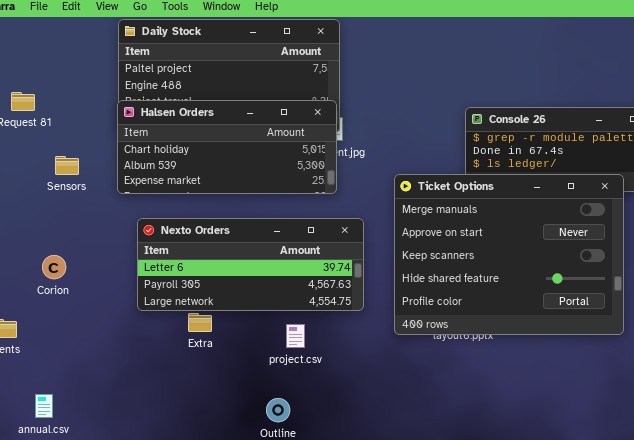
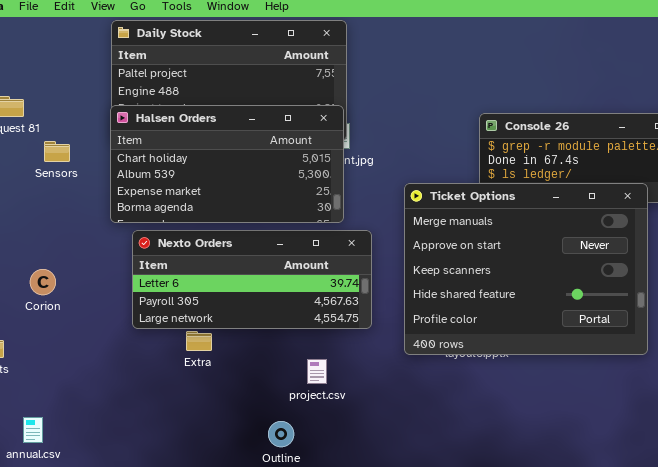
Halsen Orders: [117,100,337,194] -> [110,105,344,223], resized
Sensors: [55,156,79,175] -> [44,141,70,162], moved
project.csv: [286,324,305,348] -> [307,359,327,384], moved

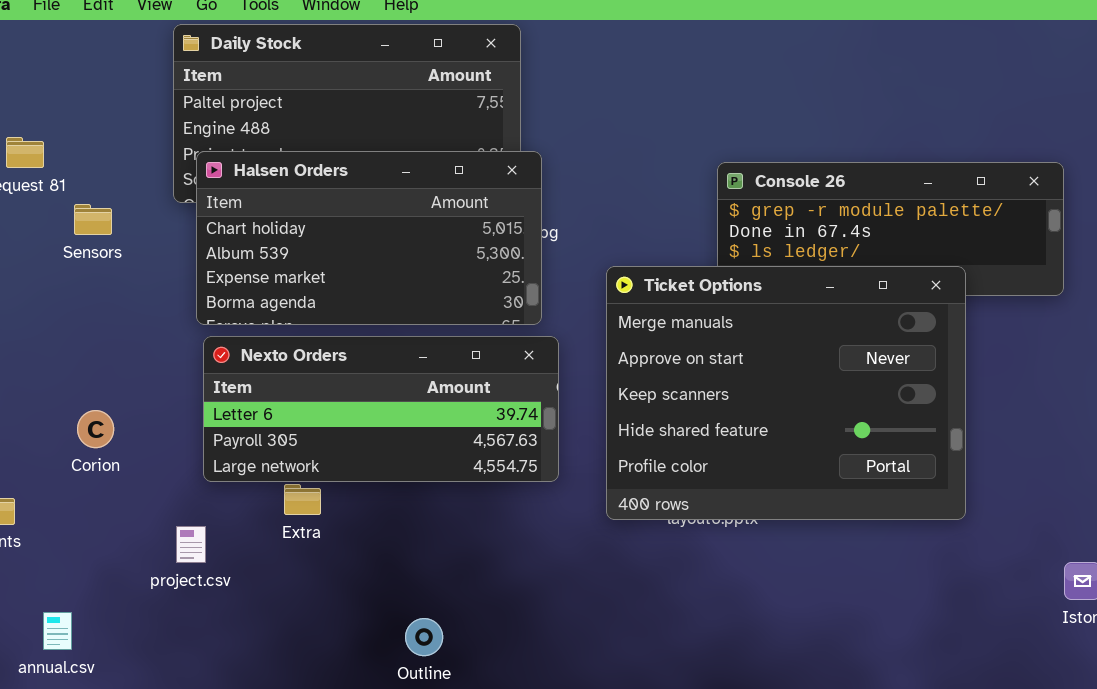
Halsen Orders: [110,105,344,223] -> [196,151,542,325], moved
Corion: [30,269,56,295] -> [77,410,114,448], moved
project.csv: [307,359,327,384] -> [176,526,206,563], moved

